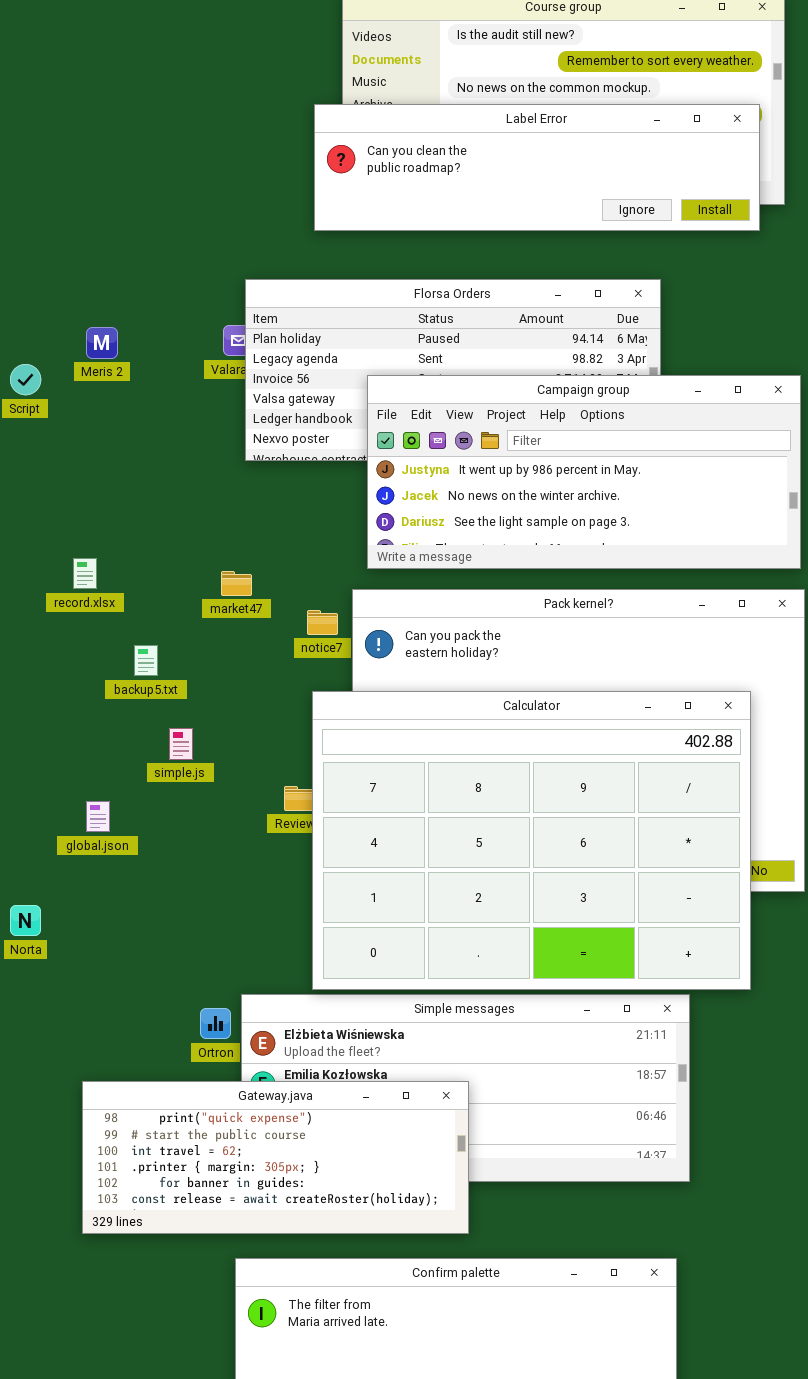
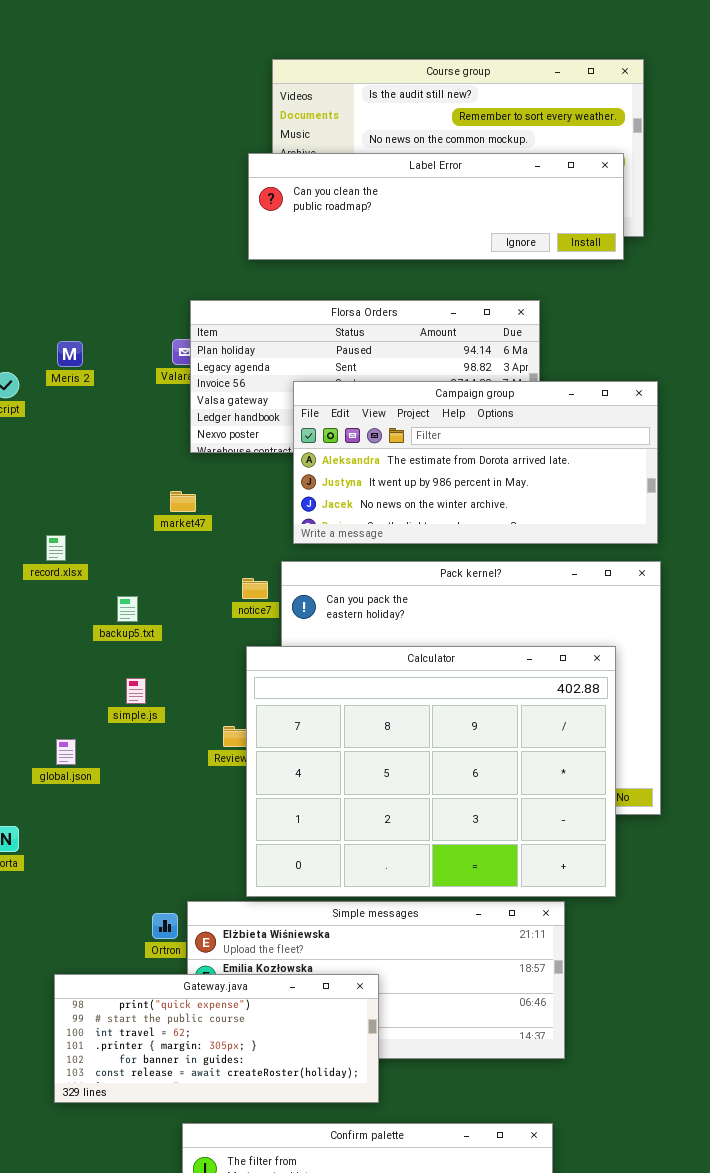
Campaign group: [367,375,801,569] -> [293,381,658,544], scrolled up 1 row
market47: [221,571,252,596] -> [170,491,196,512], moved
backup5.txt: [134,645,158,676] -> [117,596,138,622], moved

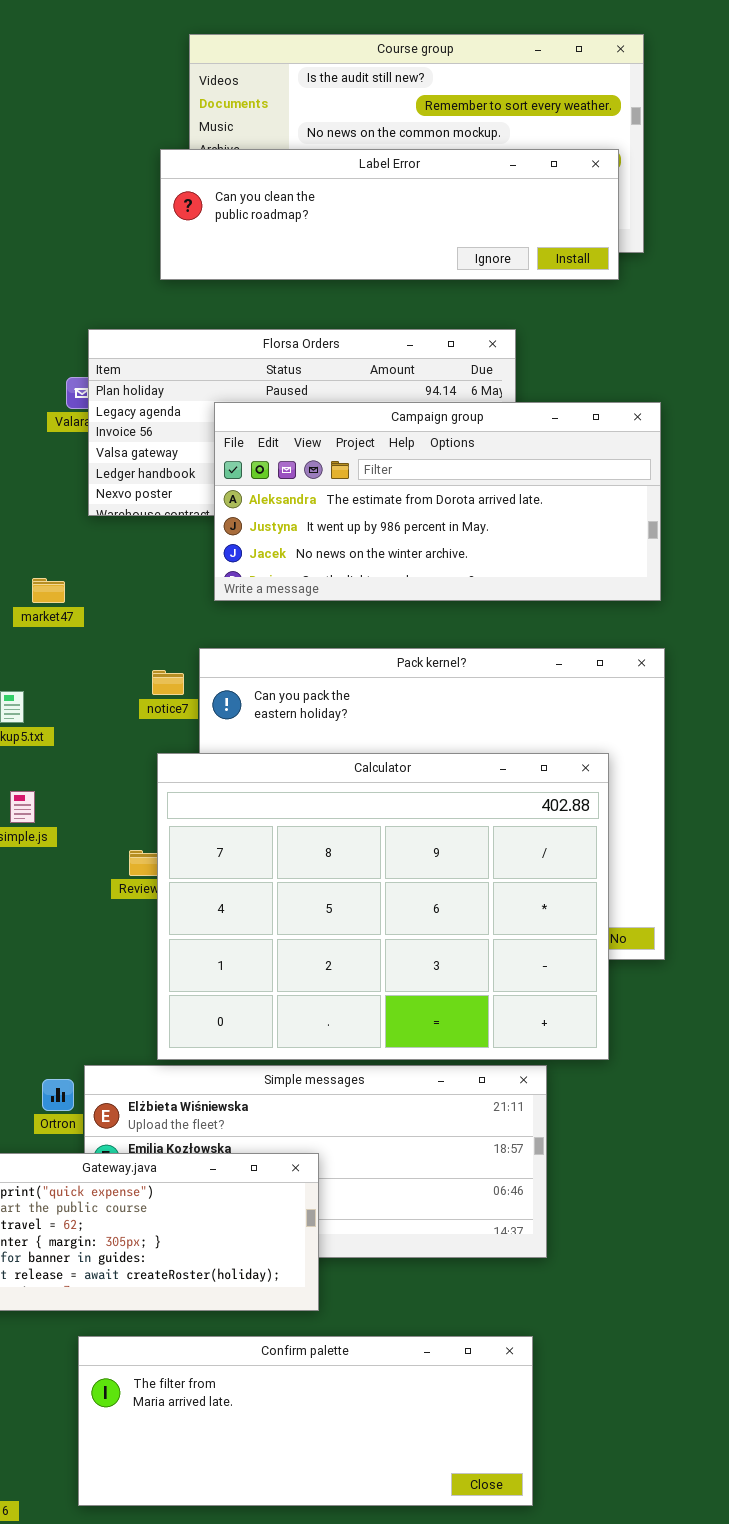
Campaign group: [293,381,658,544] -> [214,402,661,601], moved
market47: [170,491,196,512] -> [32,578,65,603], moved

